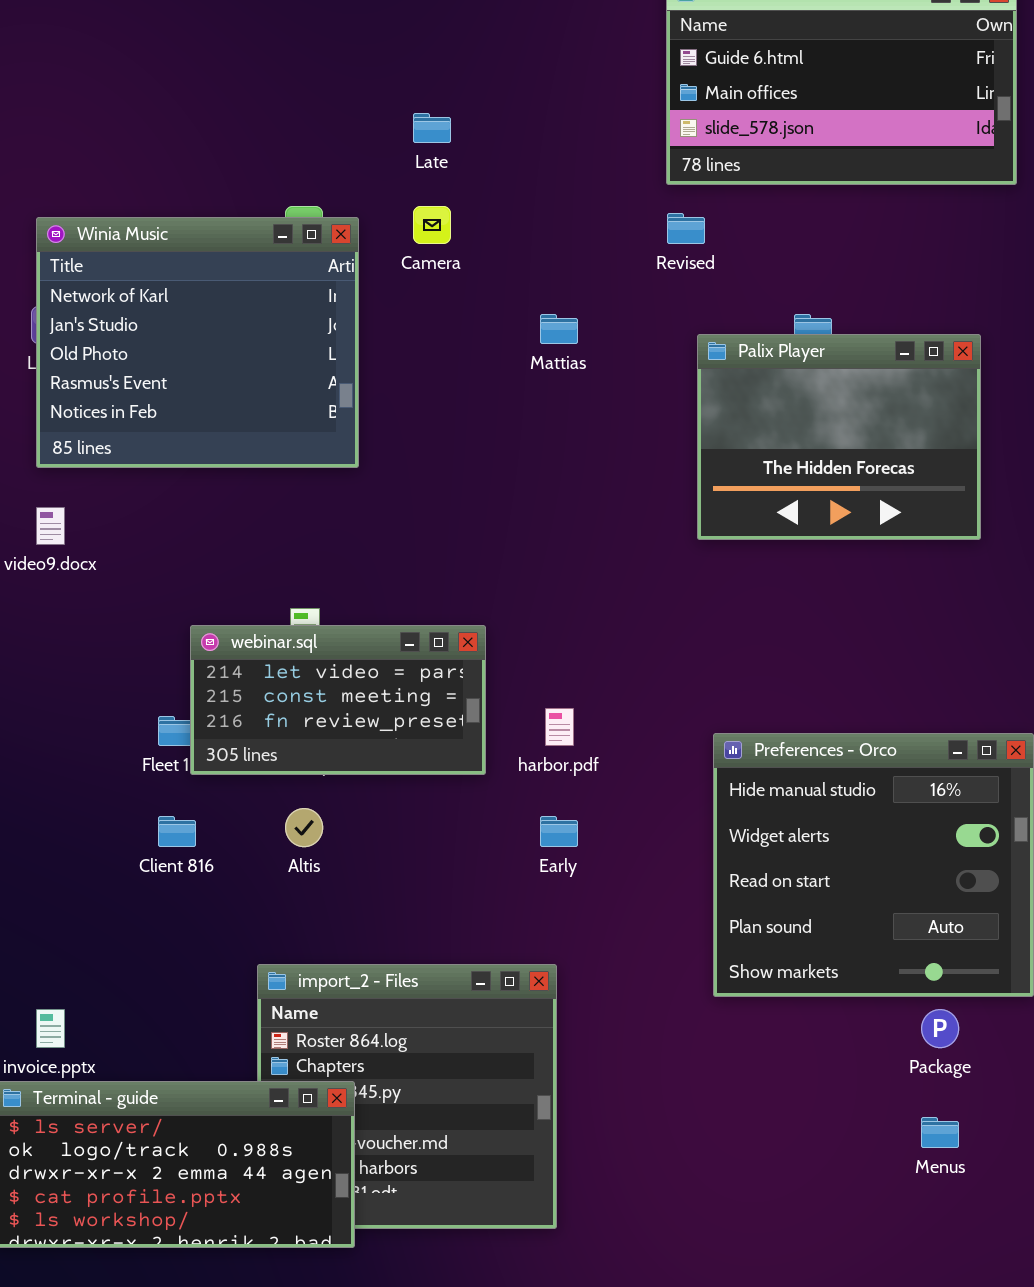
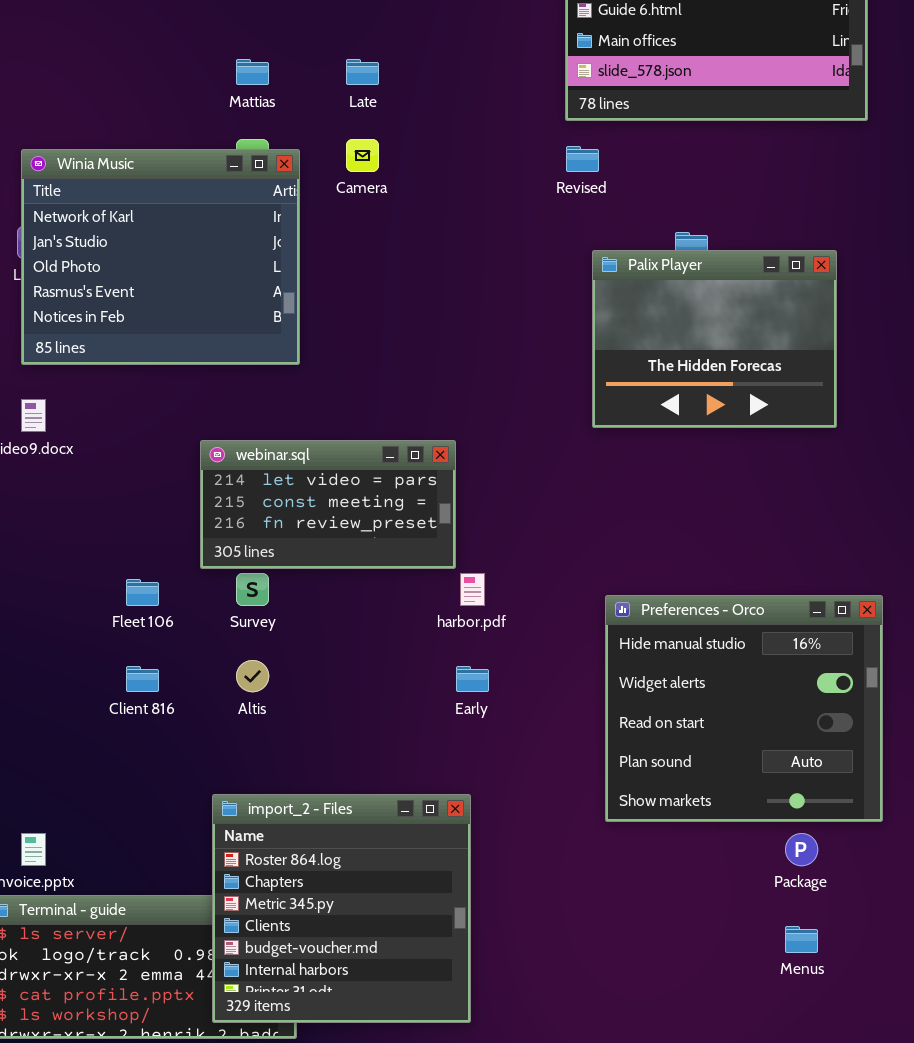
Mattias: [540,314,578,344] -> [236,59,269,85], moved
webinar.sql: [190,625,486,775] -> [200,440,456,569], moved
import_2 - Files: [257,964,557,1229] -> [212,794,471,1023], raised

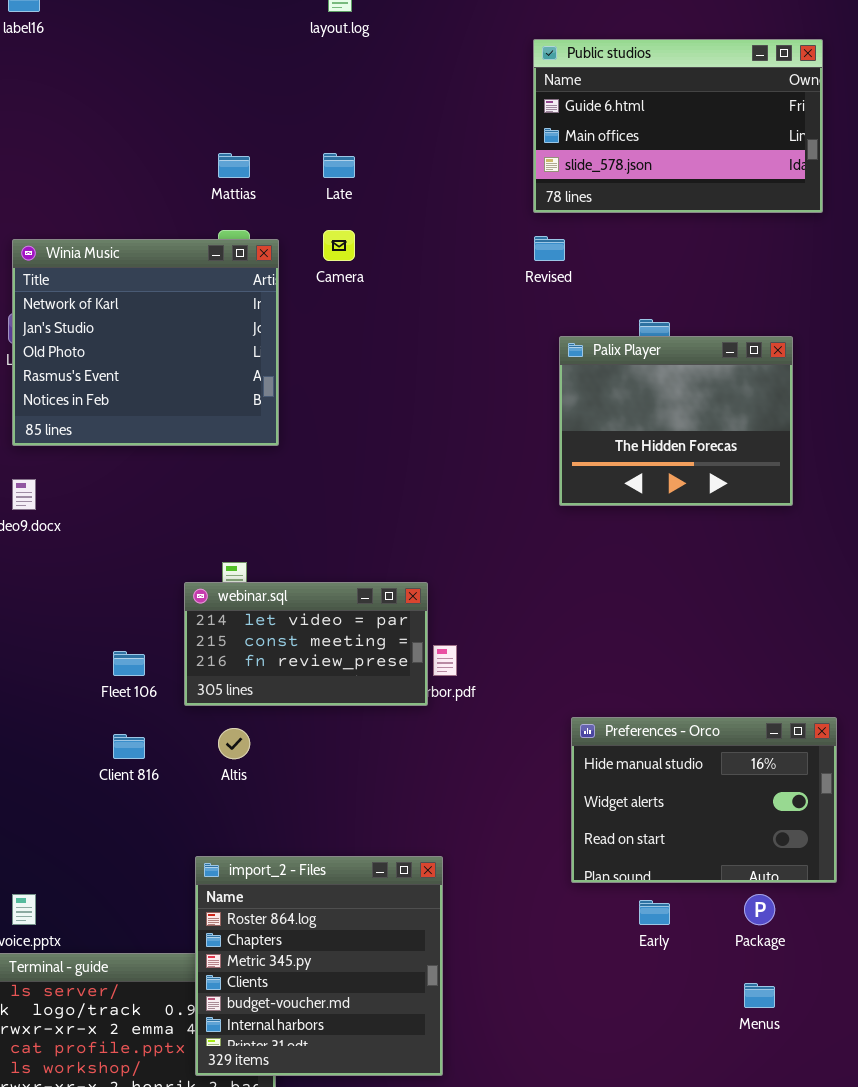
webinar.sql: [200,440,456,569] -> [184,582,428,706], moved
Preferences - Orco: [605,595,883,822] -> [571,717,837,883], resized
Early: [456,666,489,692] -> [639,900,670,925], moved

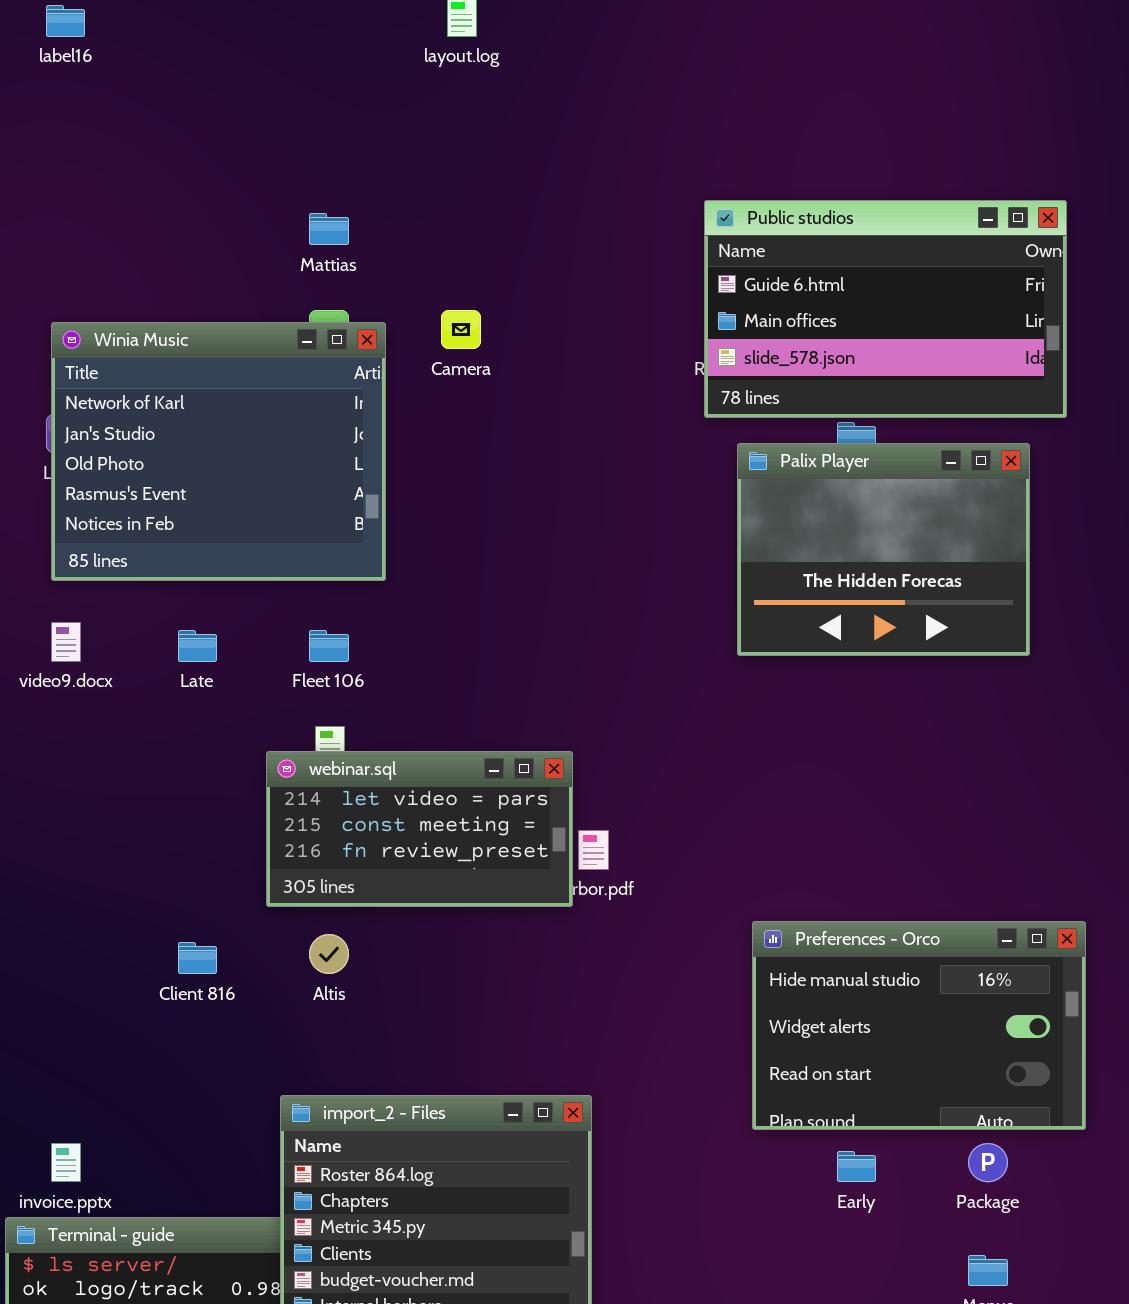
Public studios: [533,39,823,213] -> [704,200,1067,418], moved
Late: [323,153,355,178] -> [178,630,217,662], moved
Fleet 106: [113,651,145,676] -> [309,630,349,662], moved

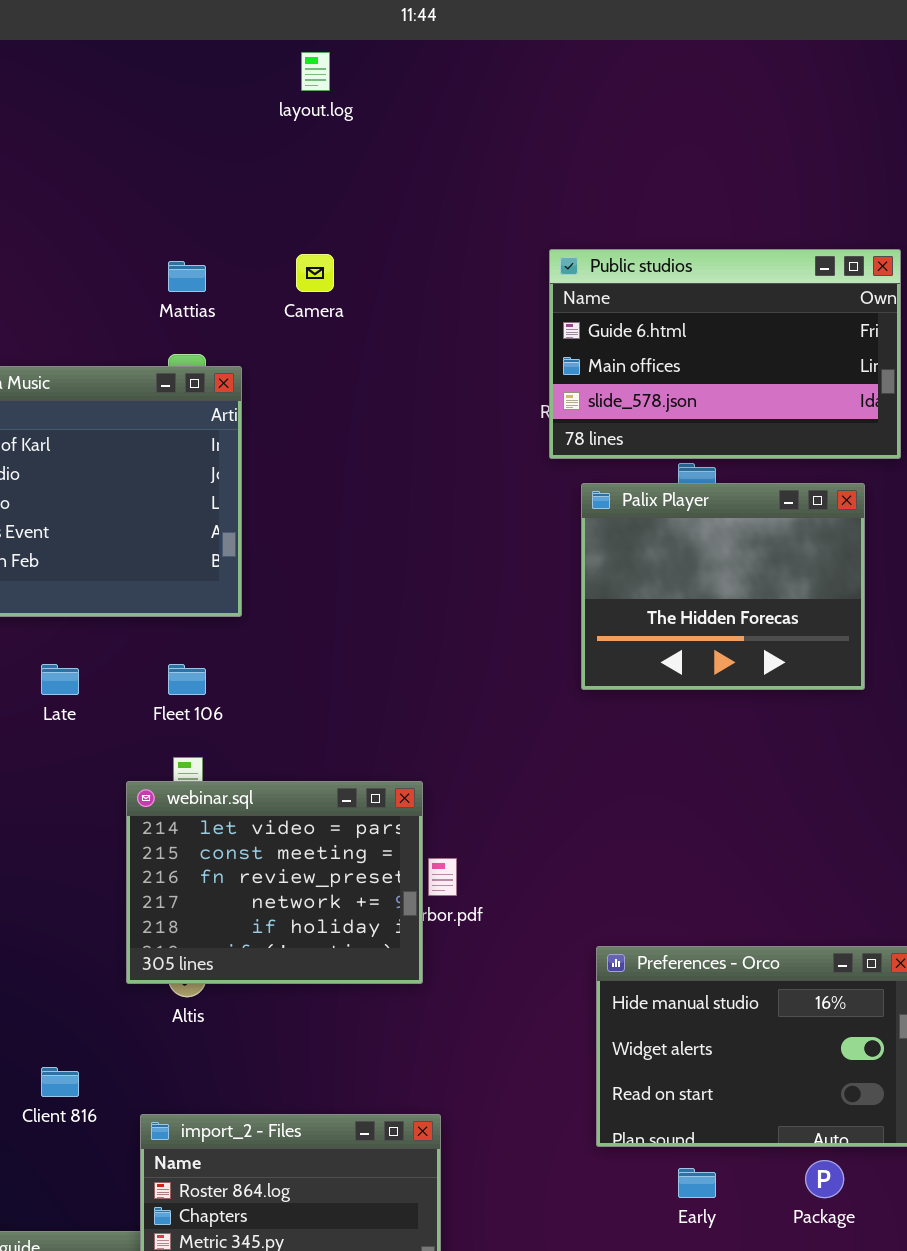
Camera: [441,310,481,349] -> [296,254,334,292], moved
webinar.sql: [266,751,573,907] -> [126,781,423,984], resized
Client 816: [178,942,217,974] -> [41,1067,79,1097], moved

